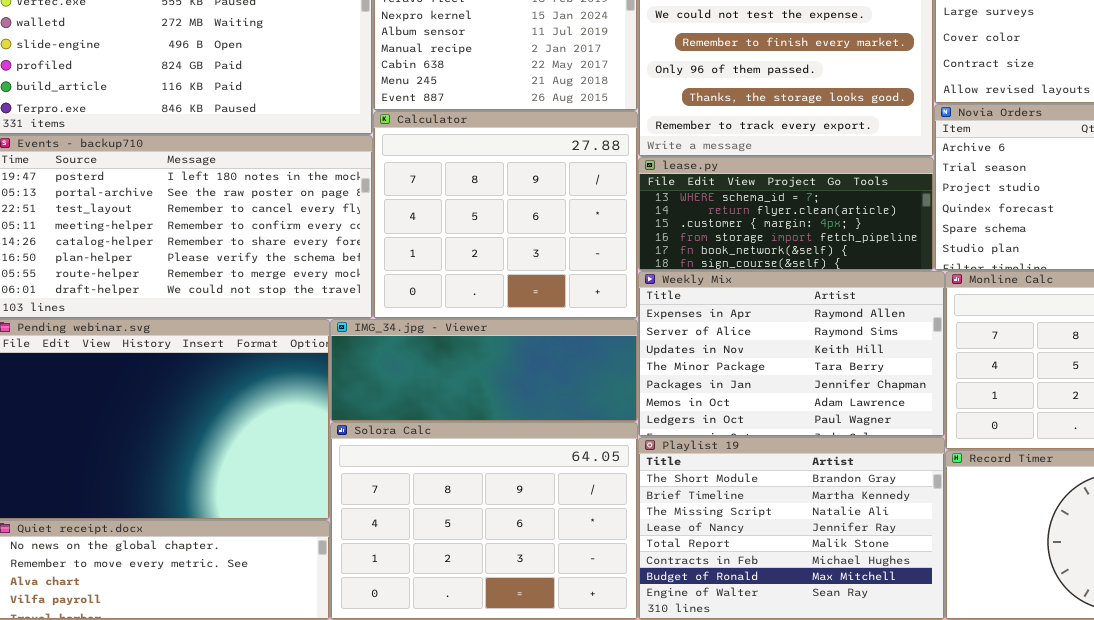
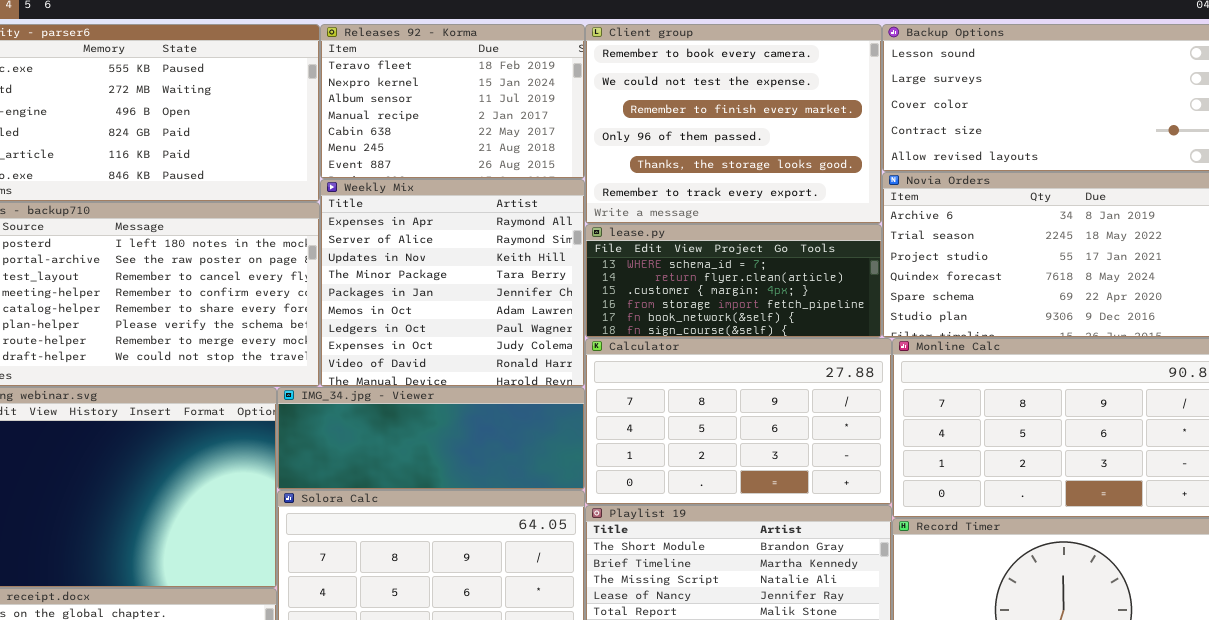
Calculator: [373,111,638,319] -> [585,338,892,505], moved, resized
Weekly Mix: [638,271,945,437] -> [320,179,585,387], moved, resized

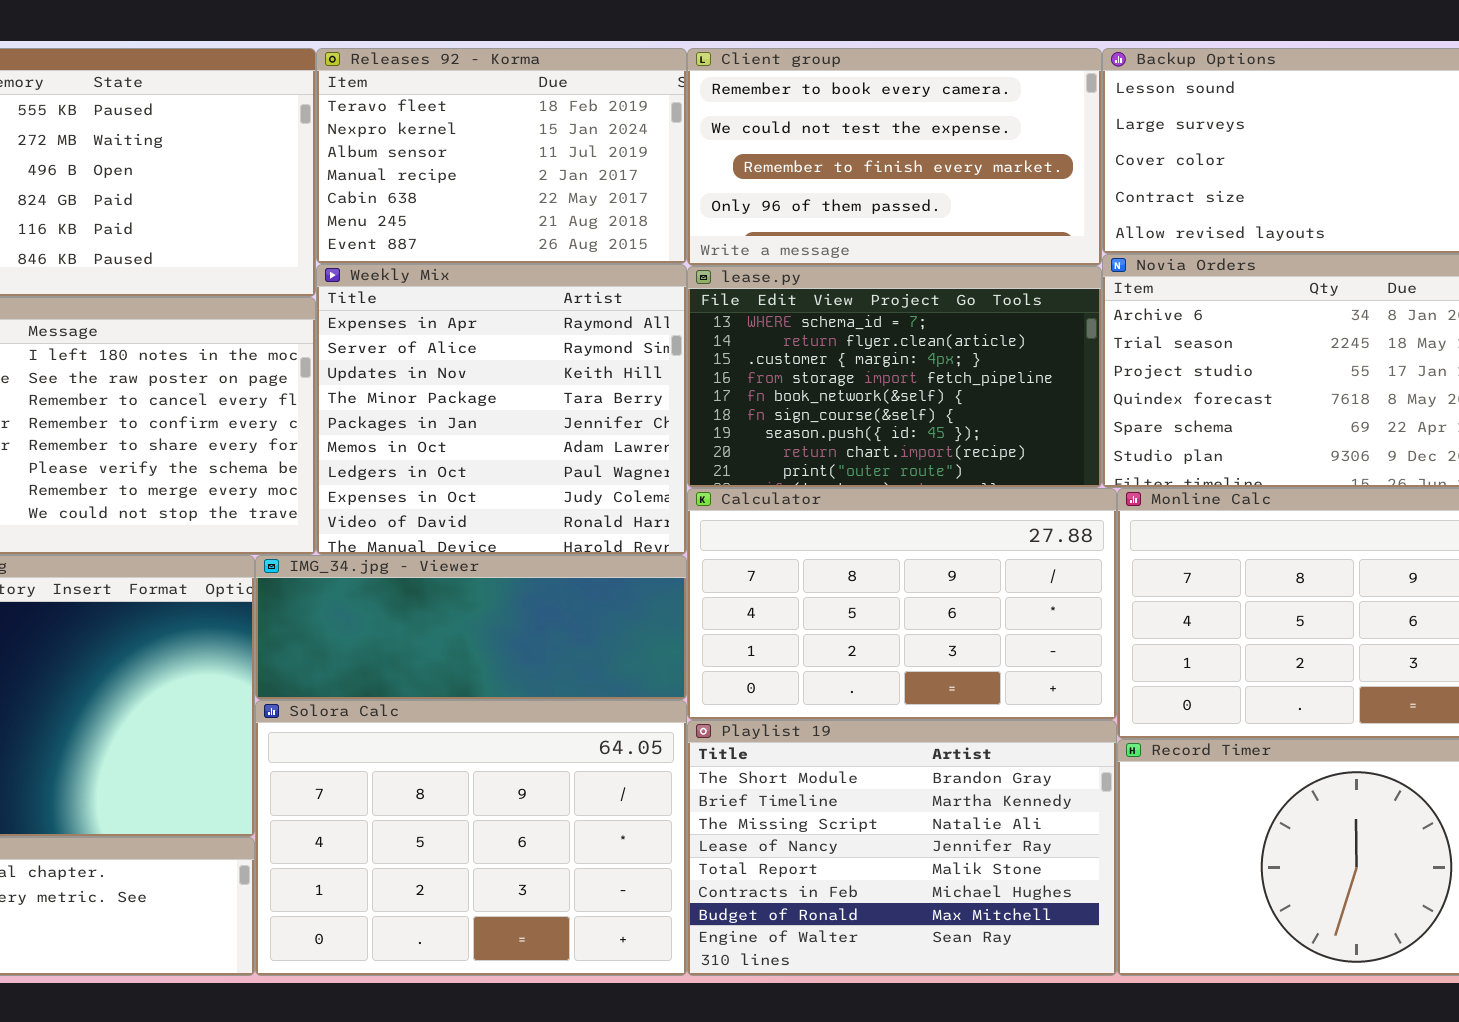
Client group: [585,24,882,224] -> [687,48,1102,266], resized
lease.py: [585,224,882,338] -> [687,266,1102,488], resized

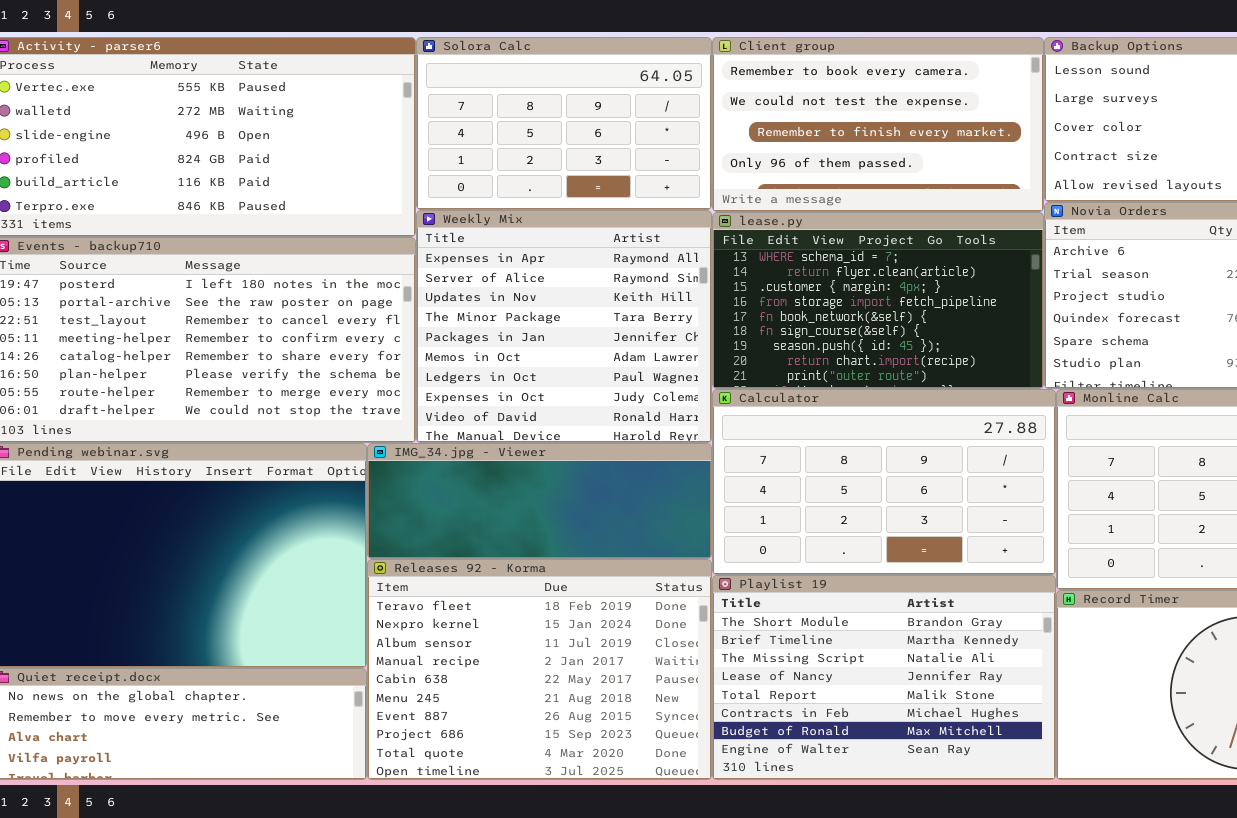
Releases 92 - Korma: [316,48,687,264] -> [367,559,712,780], moved, resized
Solora Calc: [255,700,687,976] -> [416,37,712,210], moved, resized

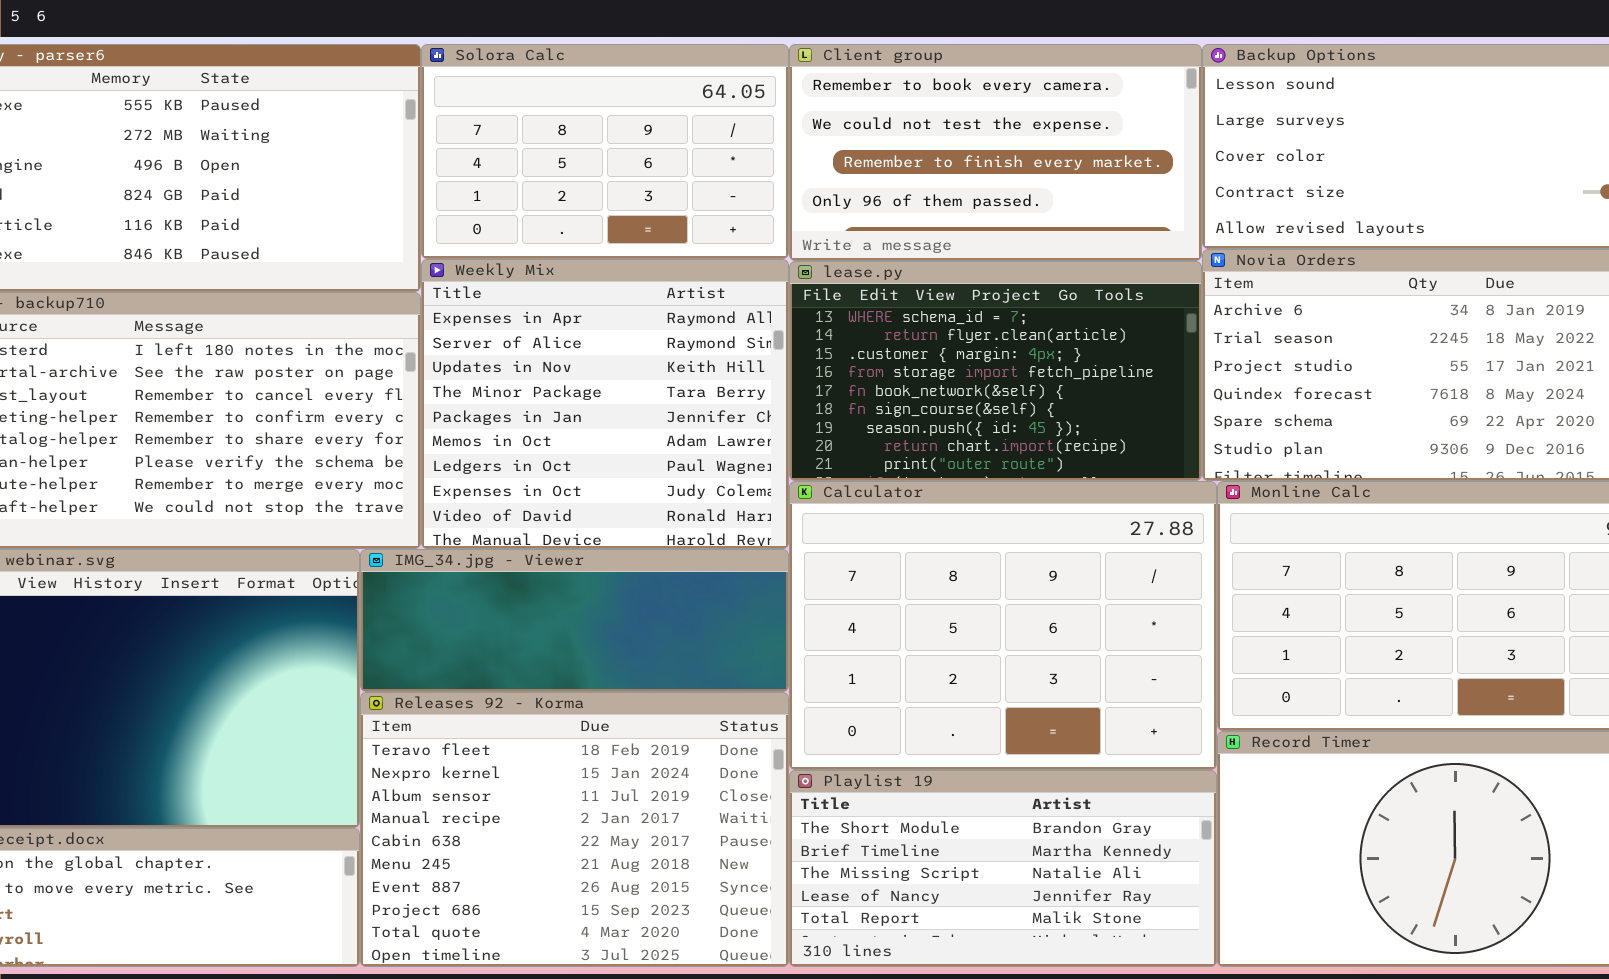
Calculator: [712,389,1056,575] -> [789,481,1217,770], resized
Playlist 19: [712,575,1056,780] -> [789,770,1217,967], resized

